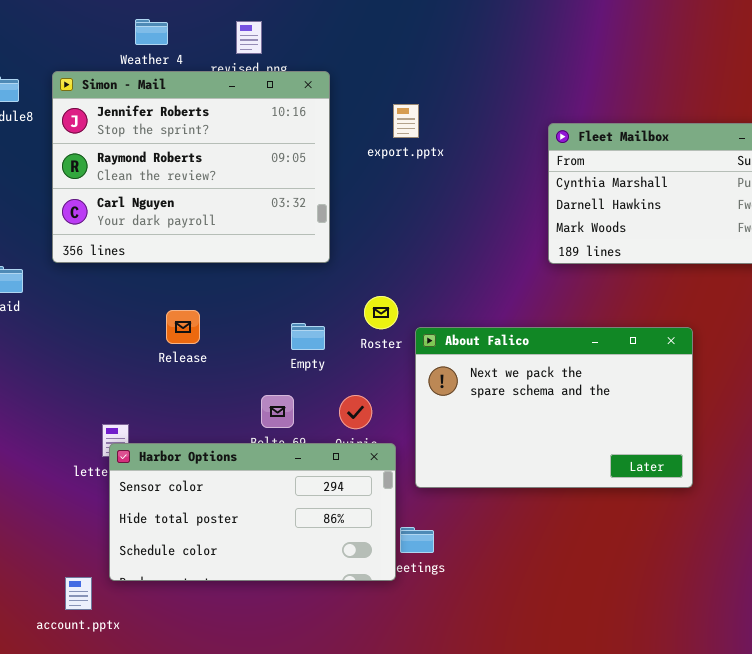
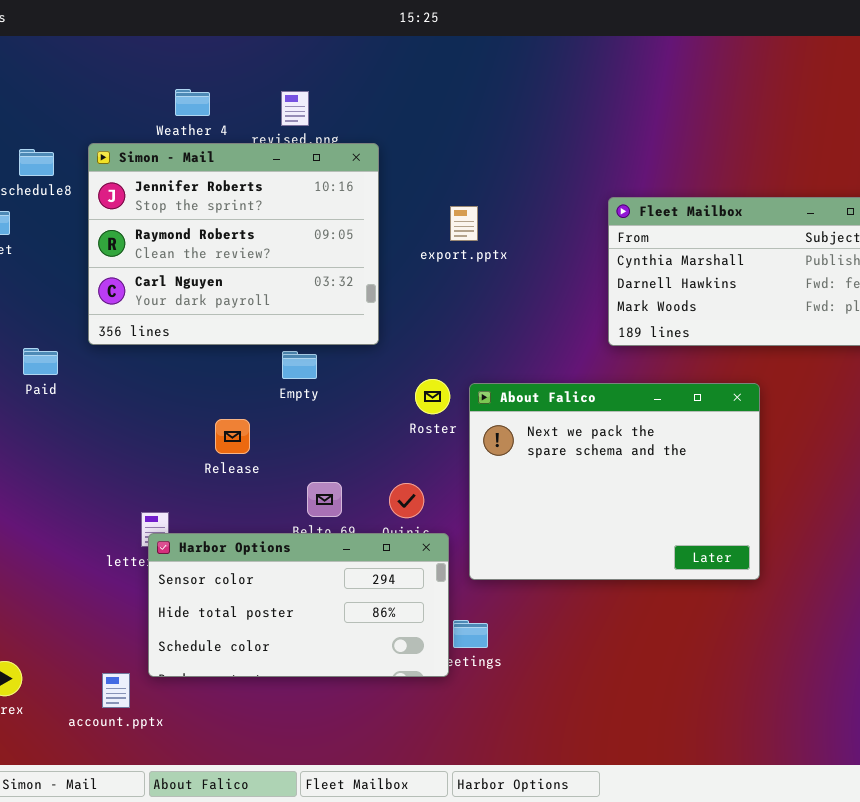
export.pptx: [393,104,419,138] -> [450,206,478,241], moved
Release: [166,310,200,344] -> [215,419,250,454], moved
Empty: [291,323,325,350] -> [282,351,317,379], moved
About Falico: [415,327,693,488] -> [469,383,760,580], resized

